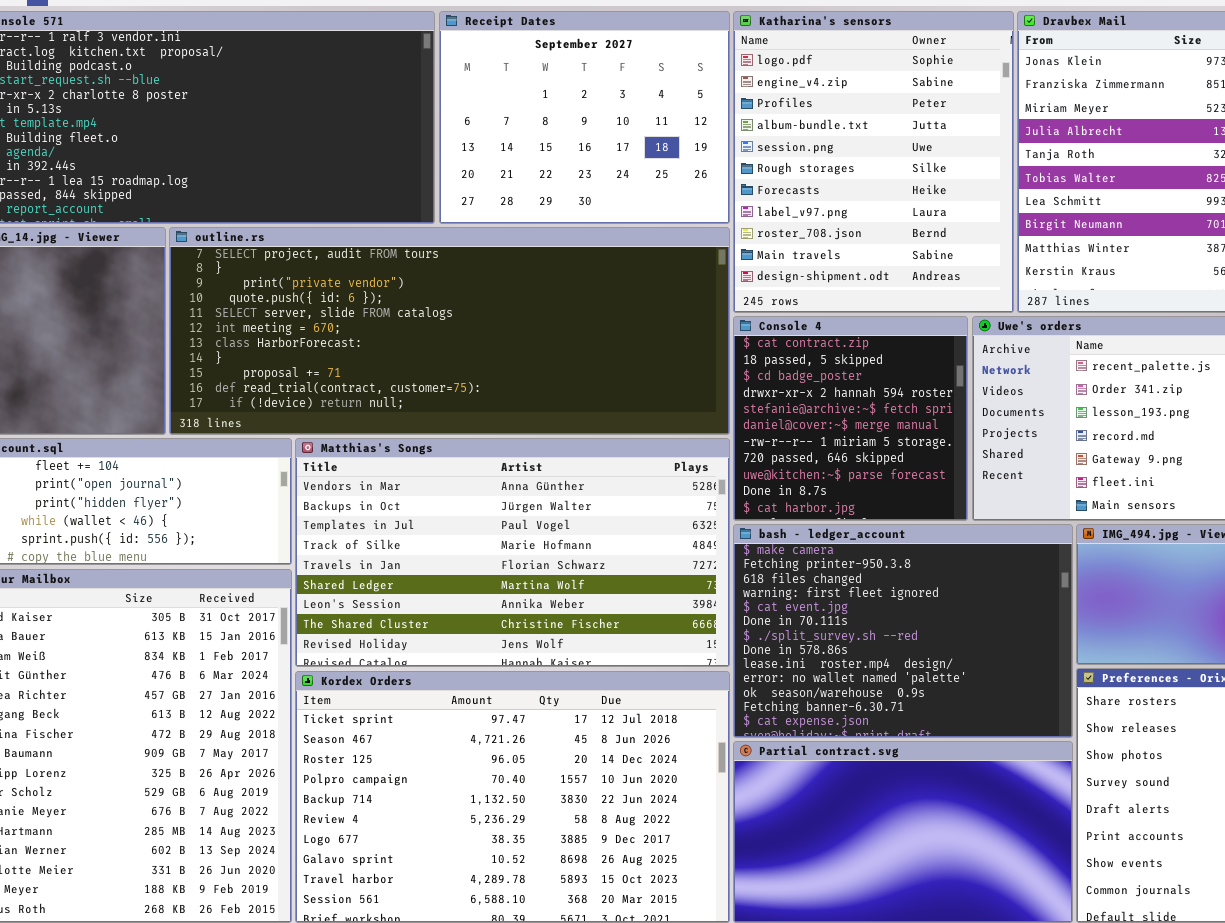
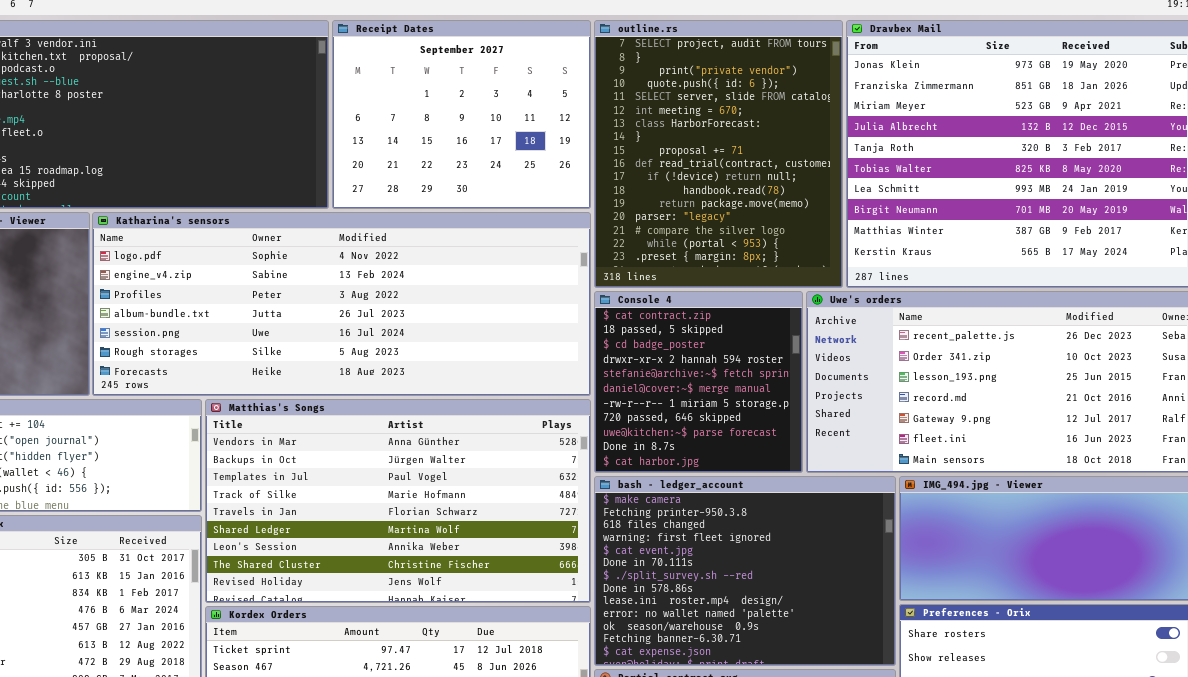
Katharina's sensors: [733,11,1014,313] -> [92,212,591,396], moved, resized
outline.rs: [169,227,730,435] -> [594,20,843,288], moved, resized

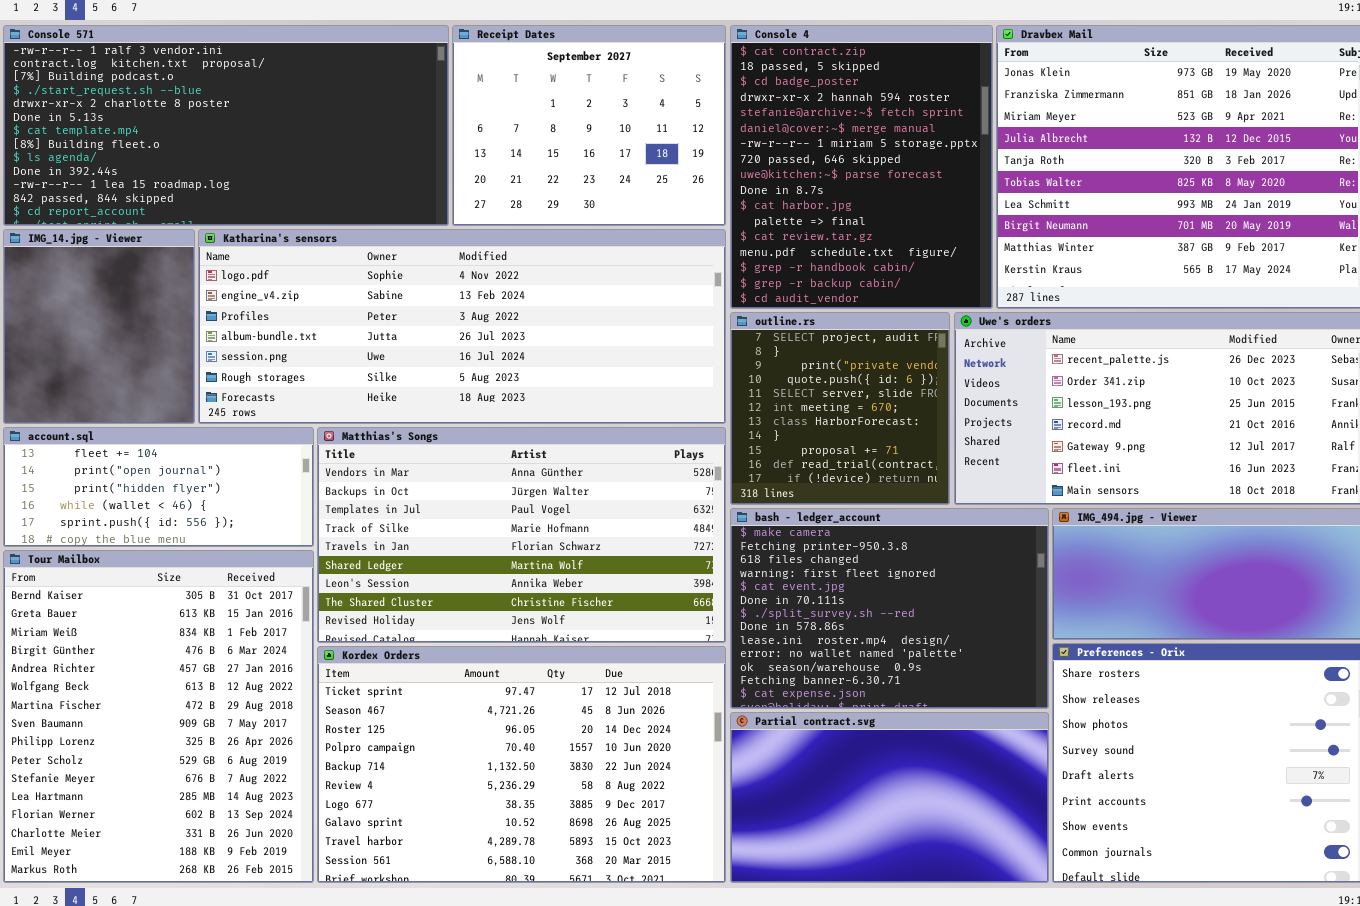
outline.rs: [594,20,843,288] -> [730,312,950,505], moved, resized
Console 4: [594,291,803,473] -> [730,25,993,309], moved, resized

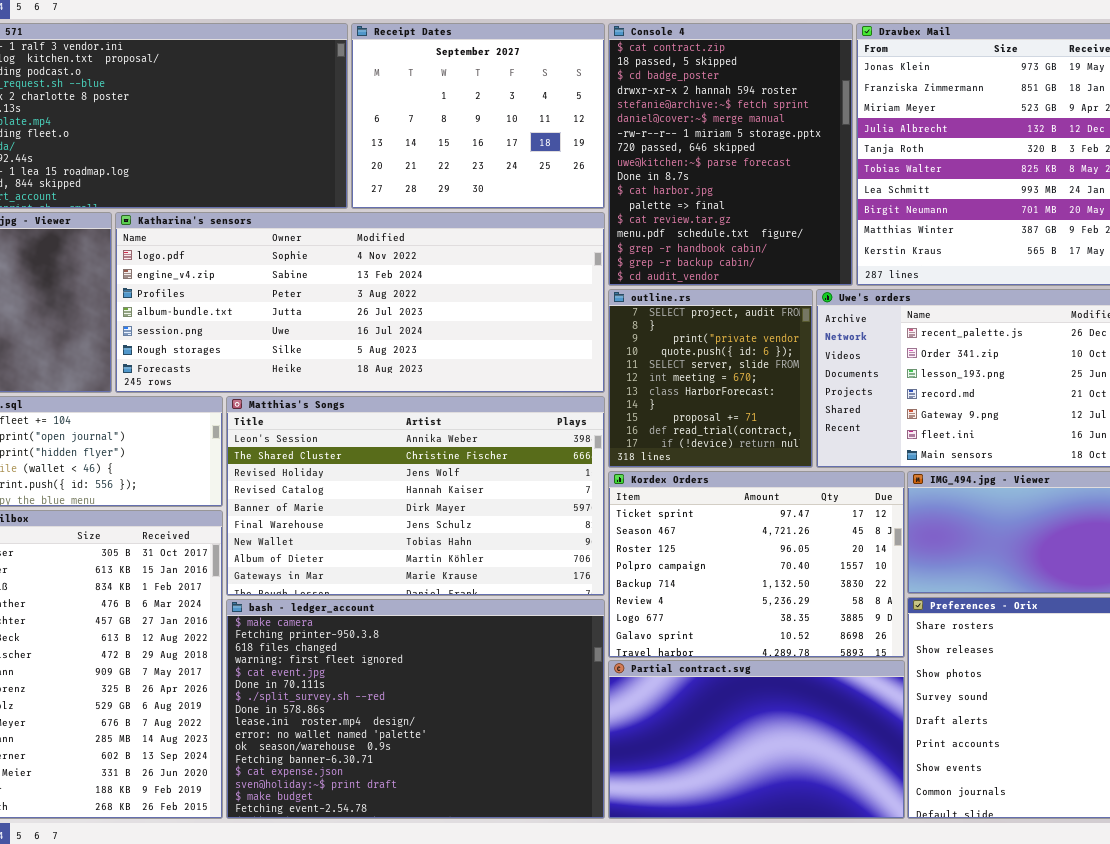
Matthias's Songs: [317,427,726,643] -> [226,396,605,596], scrolled down 6 rows
bash - ledger_account: [730,508,1049,709] -> [226,599,605,819], moved, resized
Kordex Orders: [317,646,726,883] -> [608,471,905,658], moved, resized

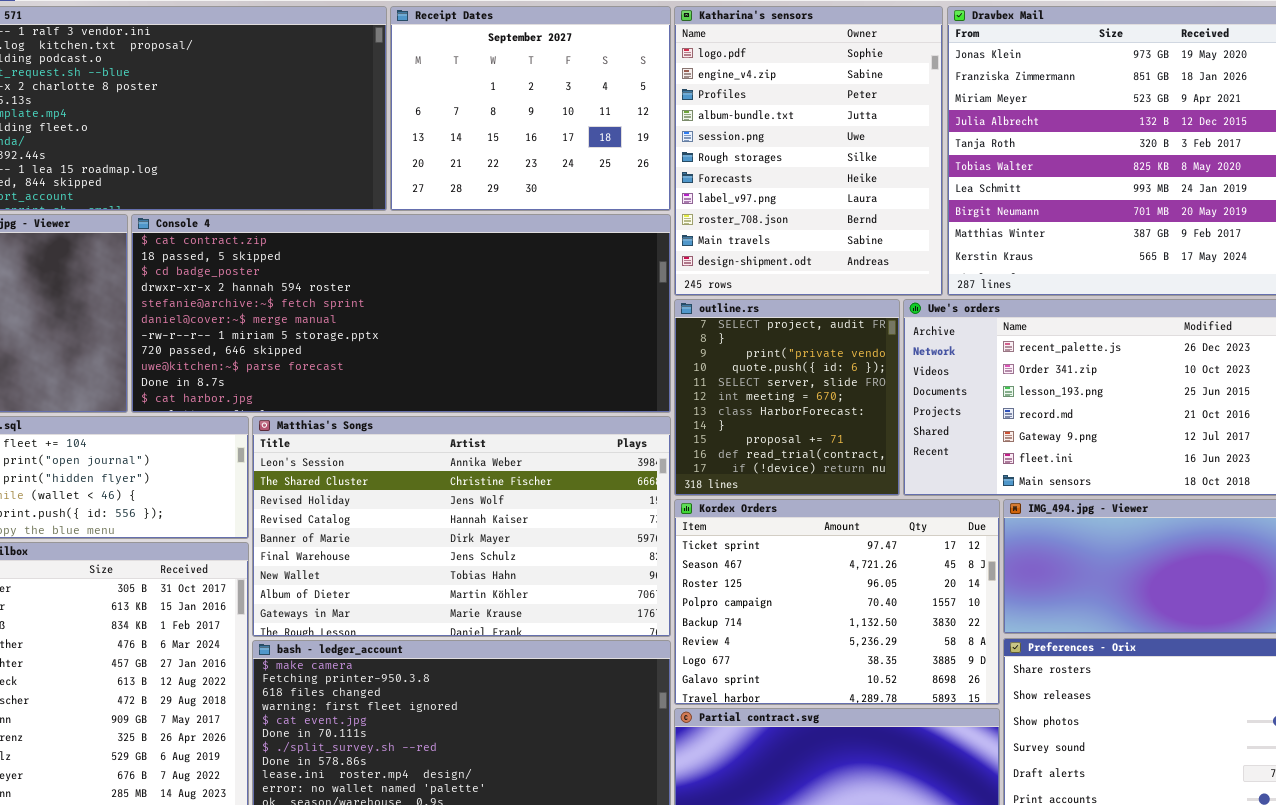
Console 4: [608,23,853,286] -> [131,214,671,413], moved, resized
Katharina's sensors: [115,212,605,393] -> [674,6,943,296], moved, resized

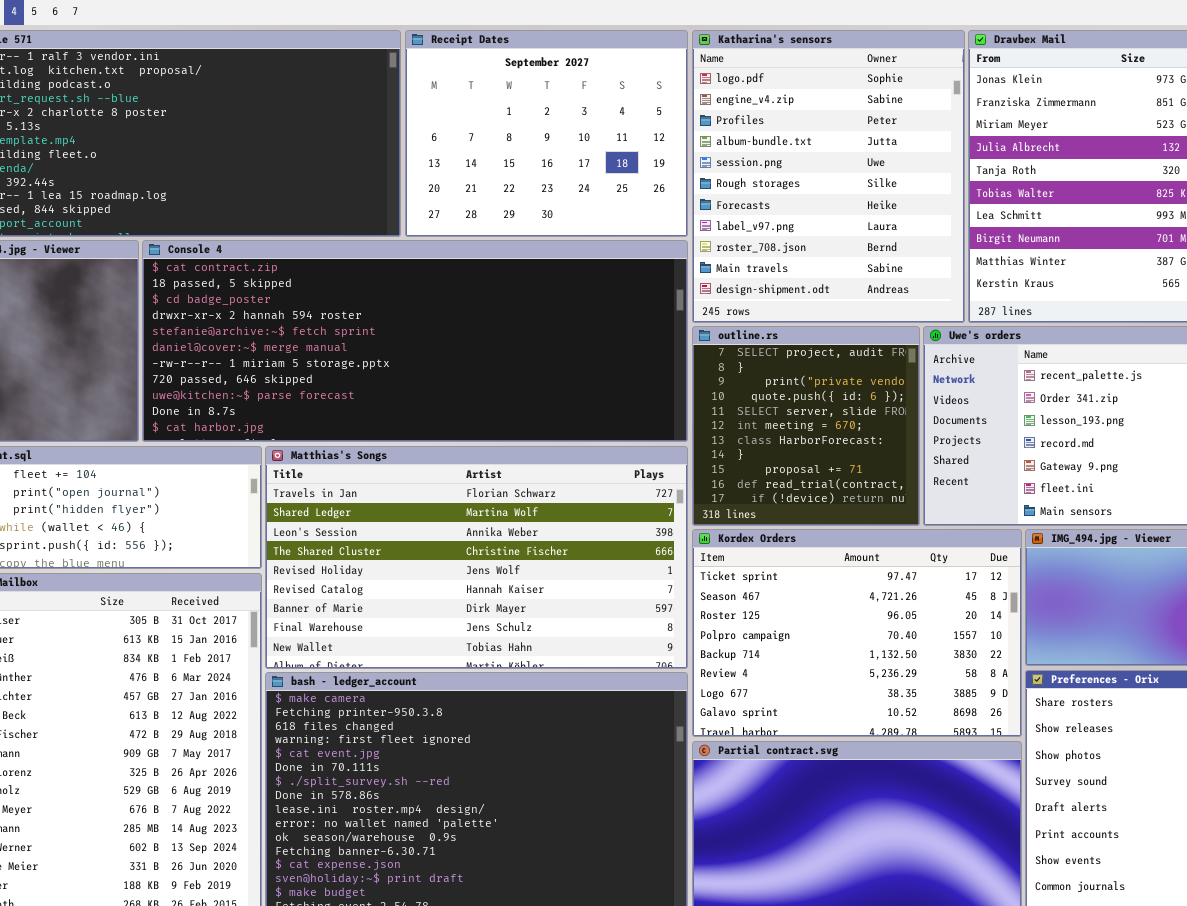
Matthias's Songs: [252,416,671,637] -> [265,446,688,669], scrolled up 2 rows

